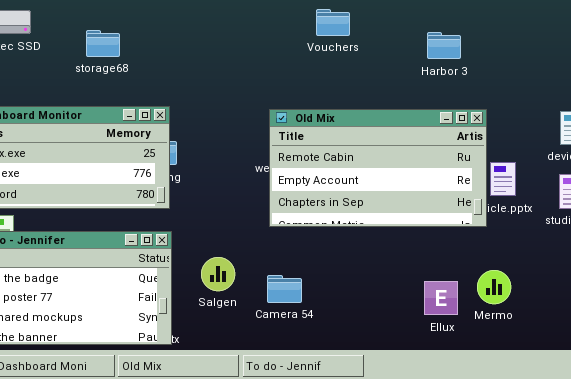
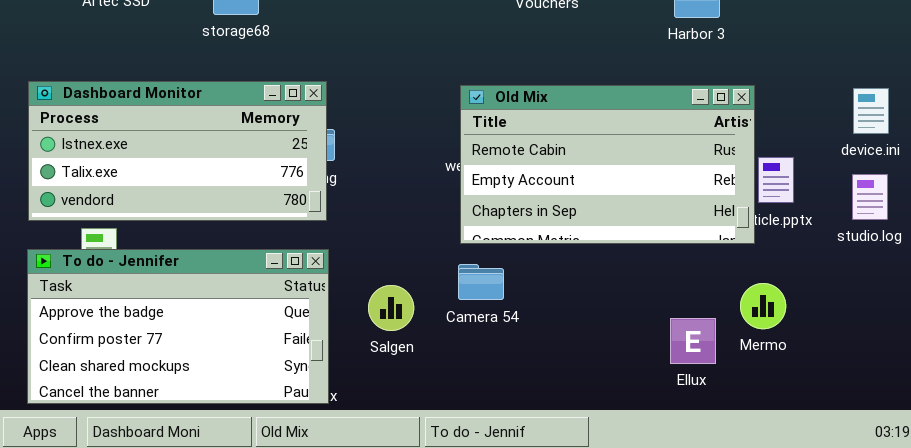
Mermo: [477,270,511,304] -> [740,283,786,329], moved
Camera 54: [267,275,302,303] -> [458,264,504,300], moved

